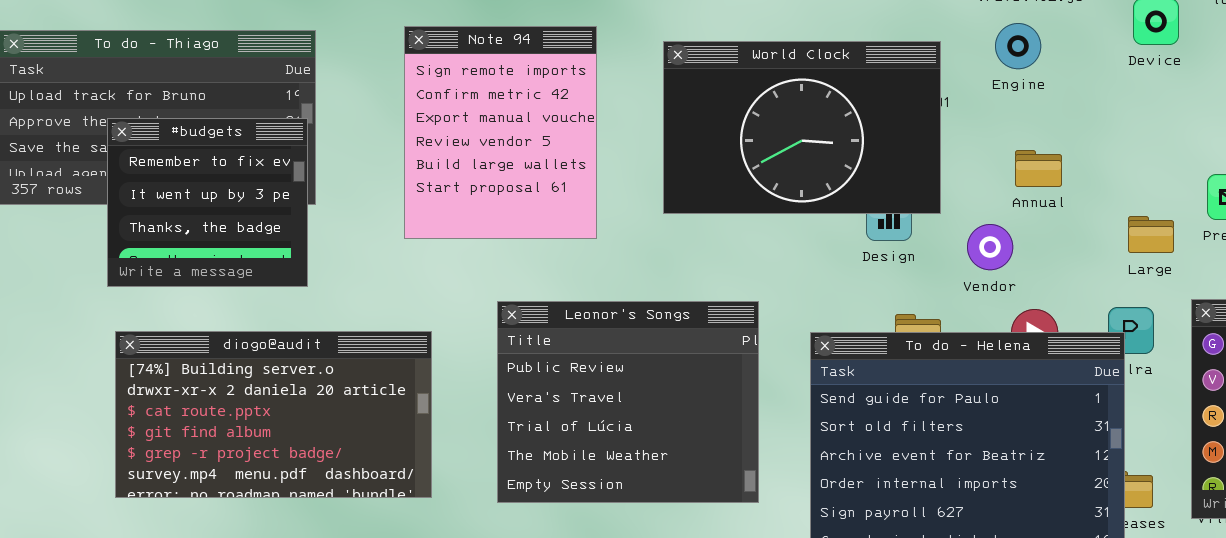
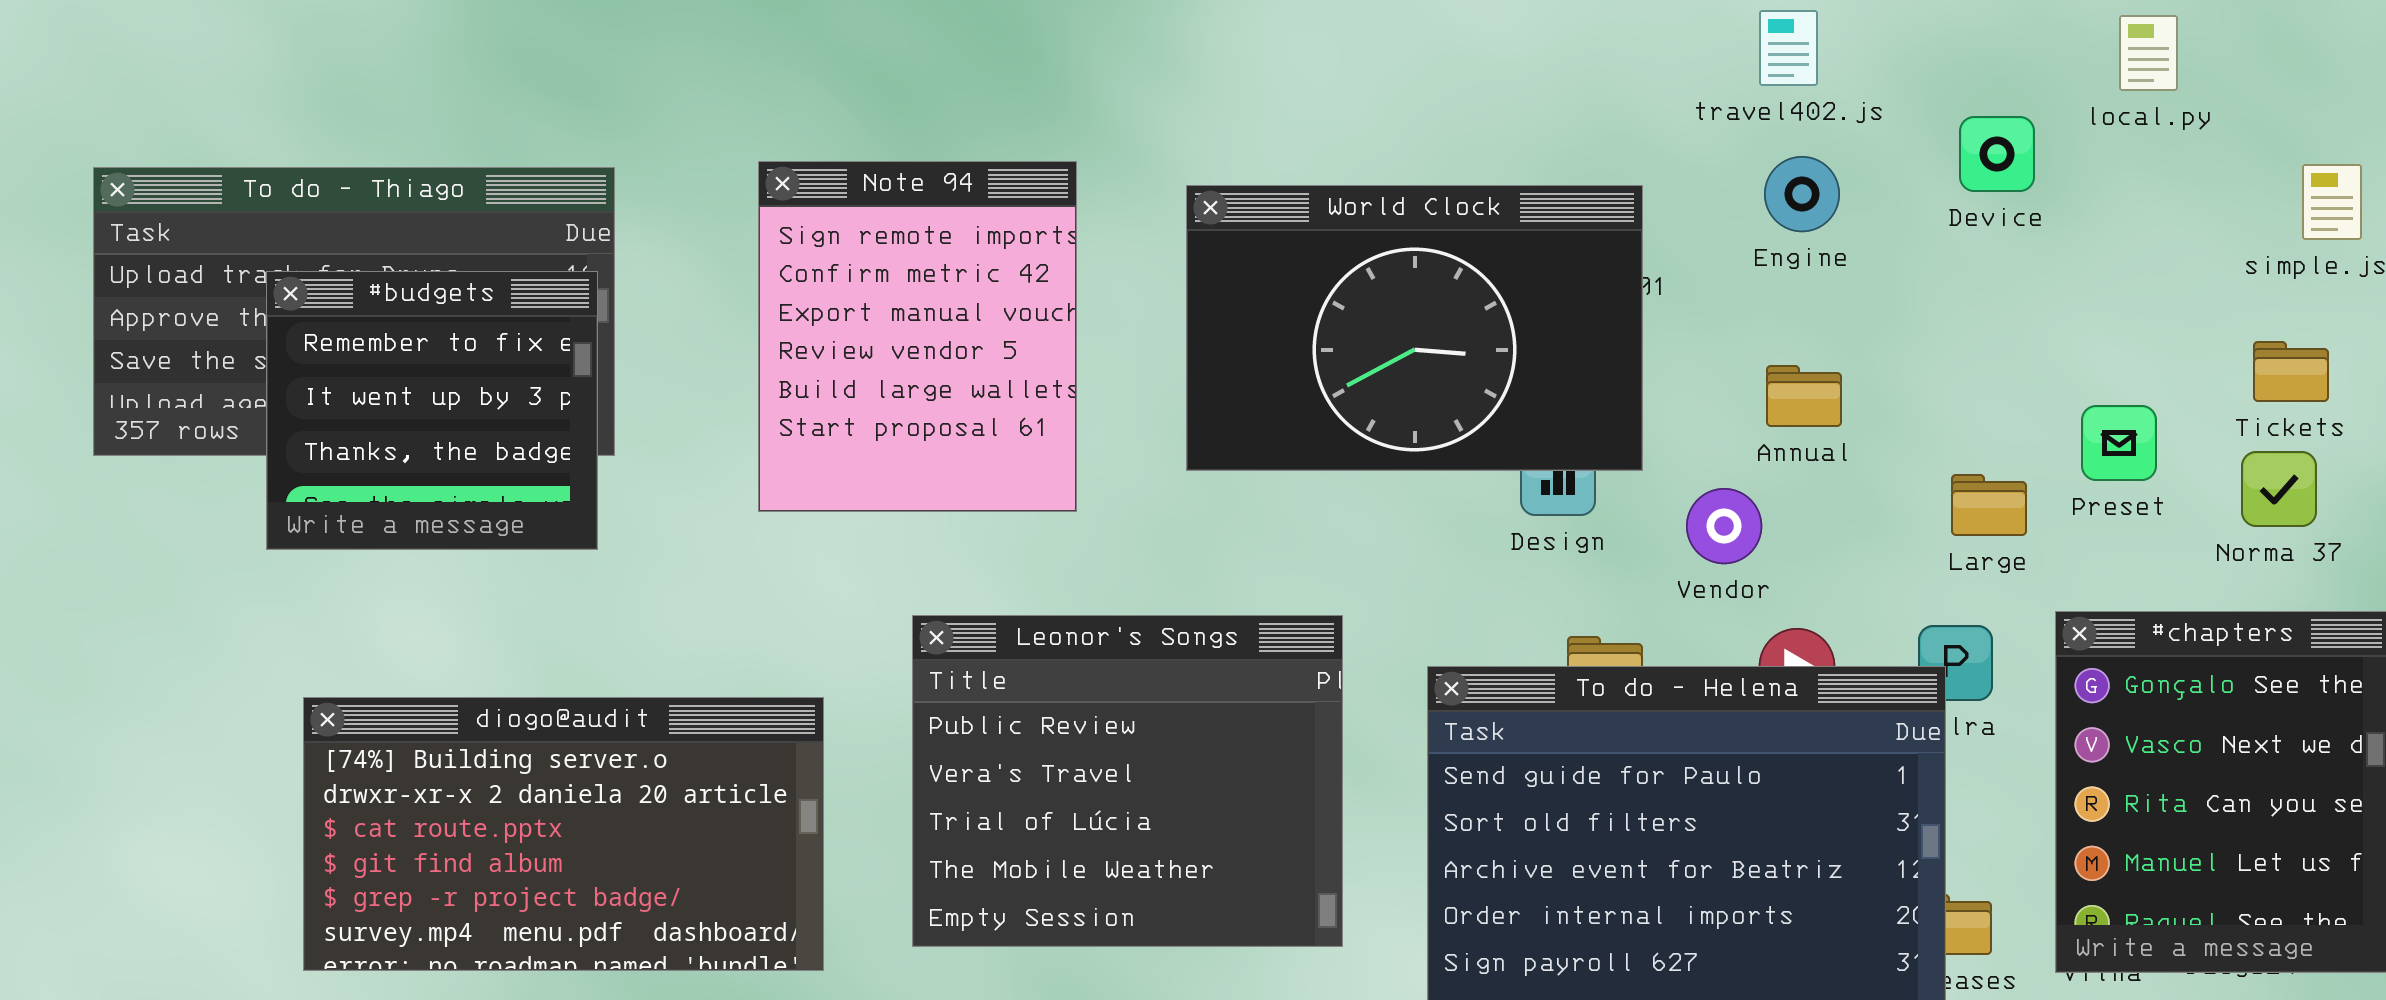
Engine: [995,23,1041,69] -> [1764,156,1840,232], moved
#budgets: [107,118,308,287] -> [266,271,598,550], moved
diogo@audit: [115,331,432,498] -> [303,697,824,971], moved

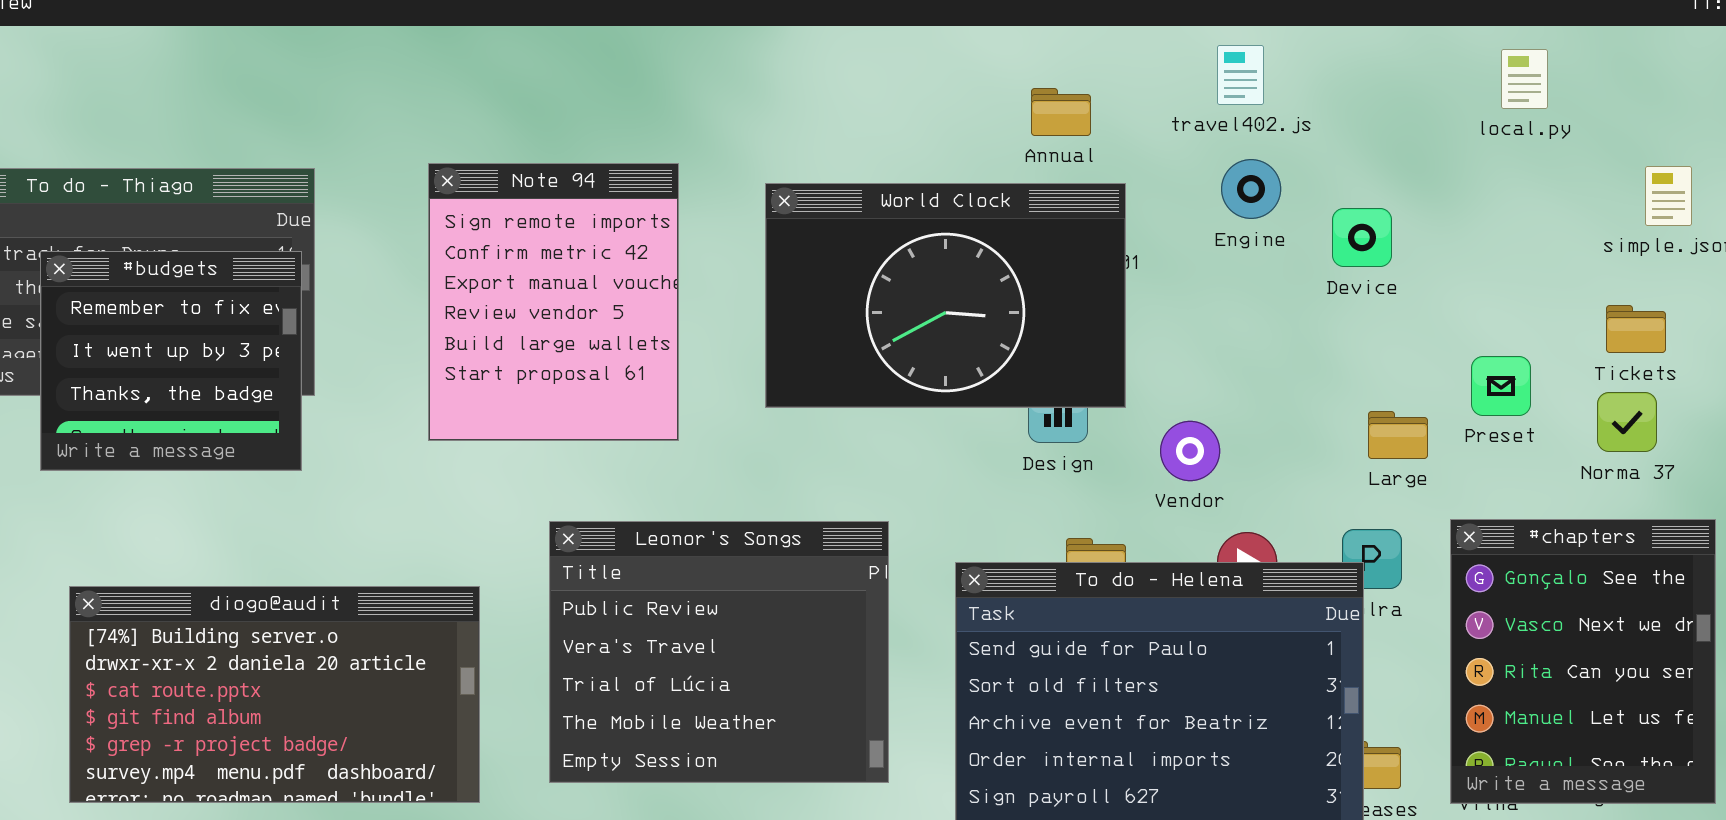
Device: [1959,116,2035,192] -> [1332,208,1392,267], moved
Annual: [1766,365,1842,427] -> [1031,88,1091,136], moved

